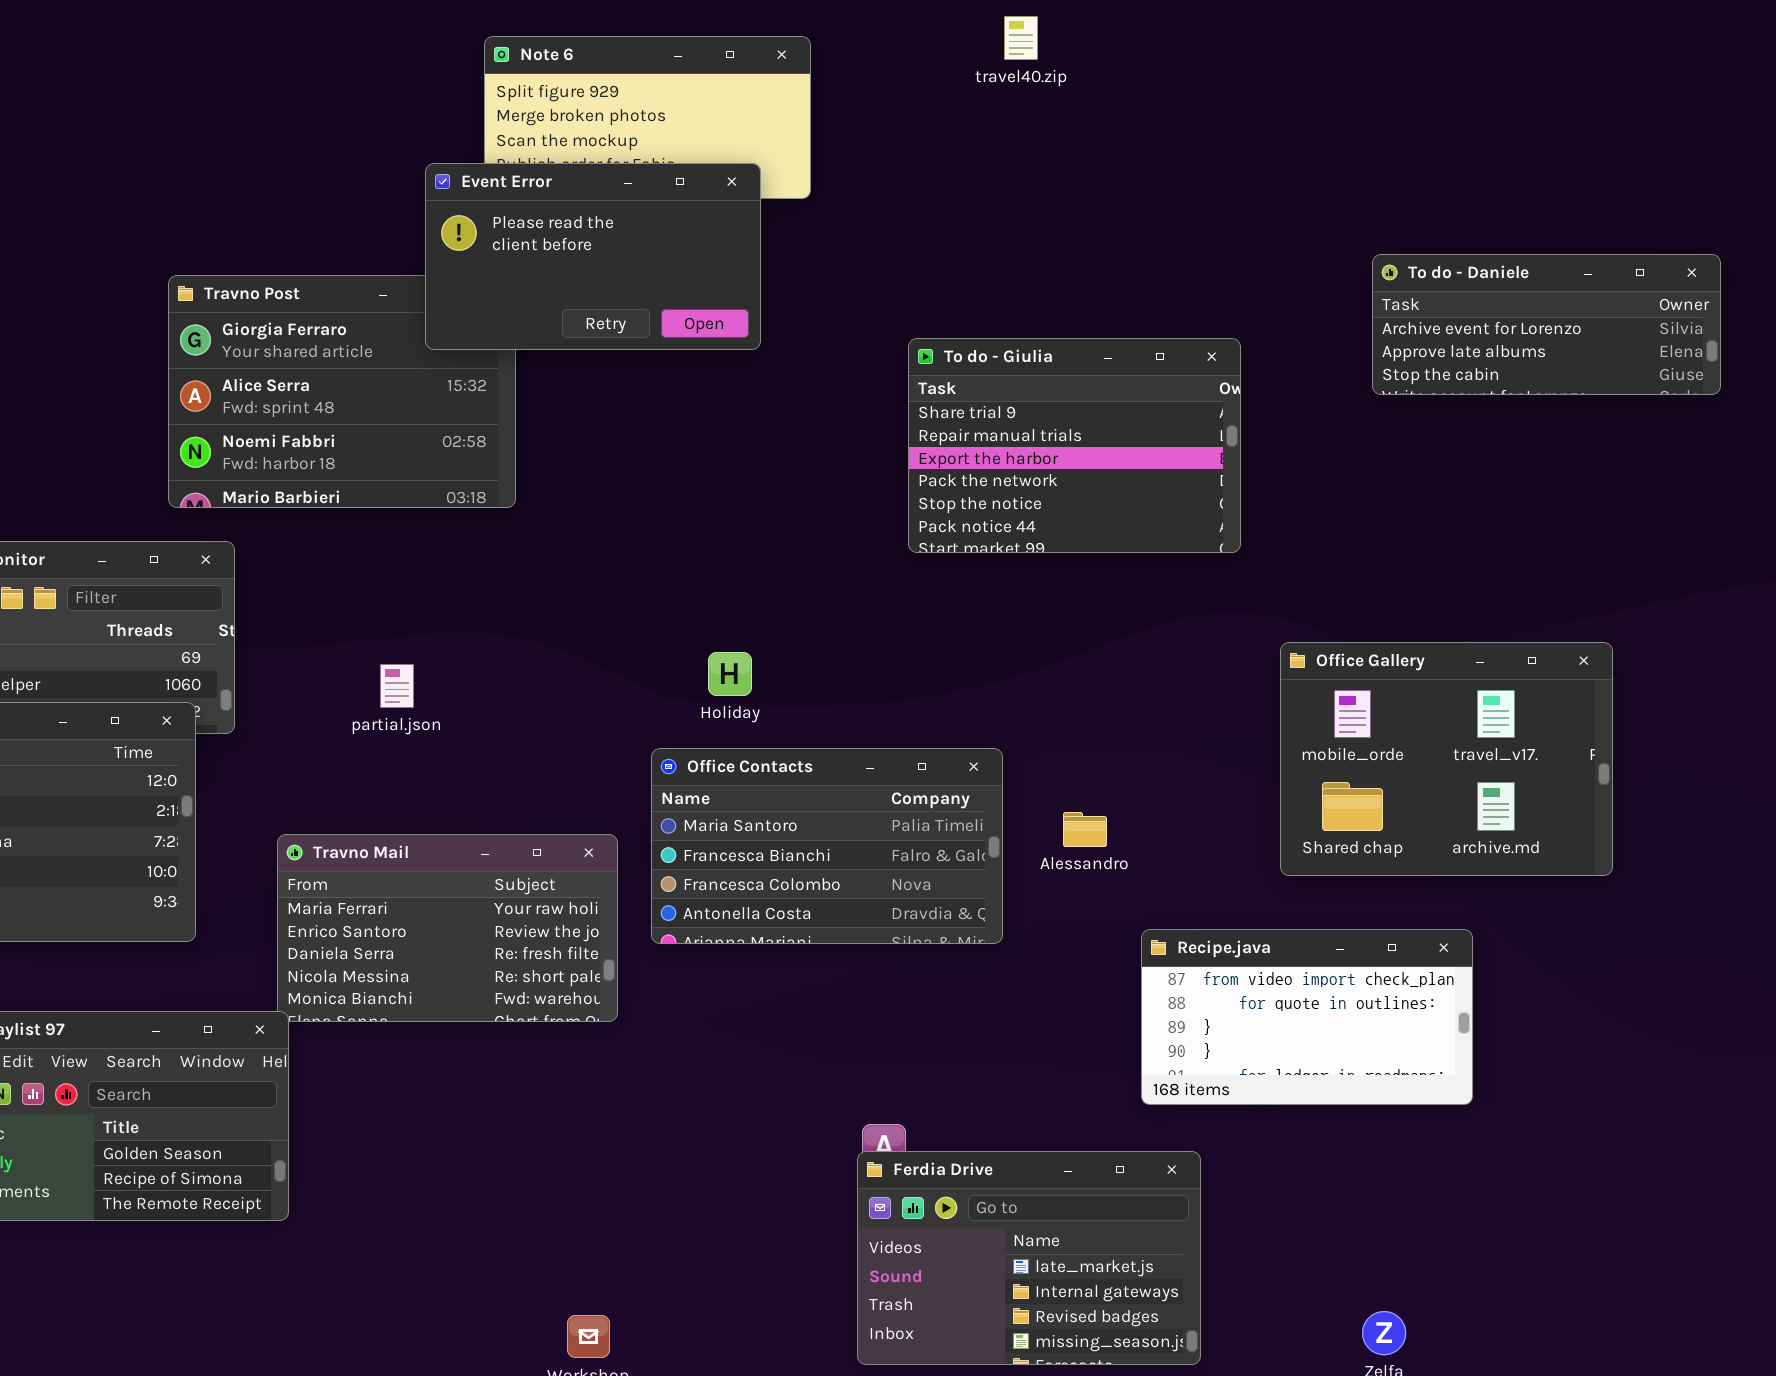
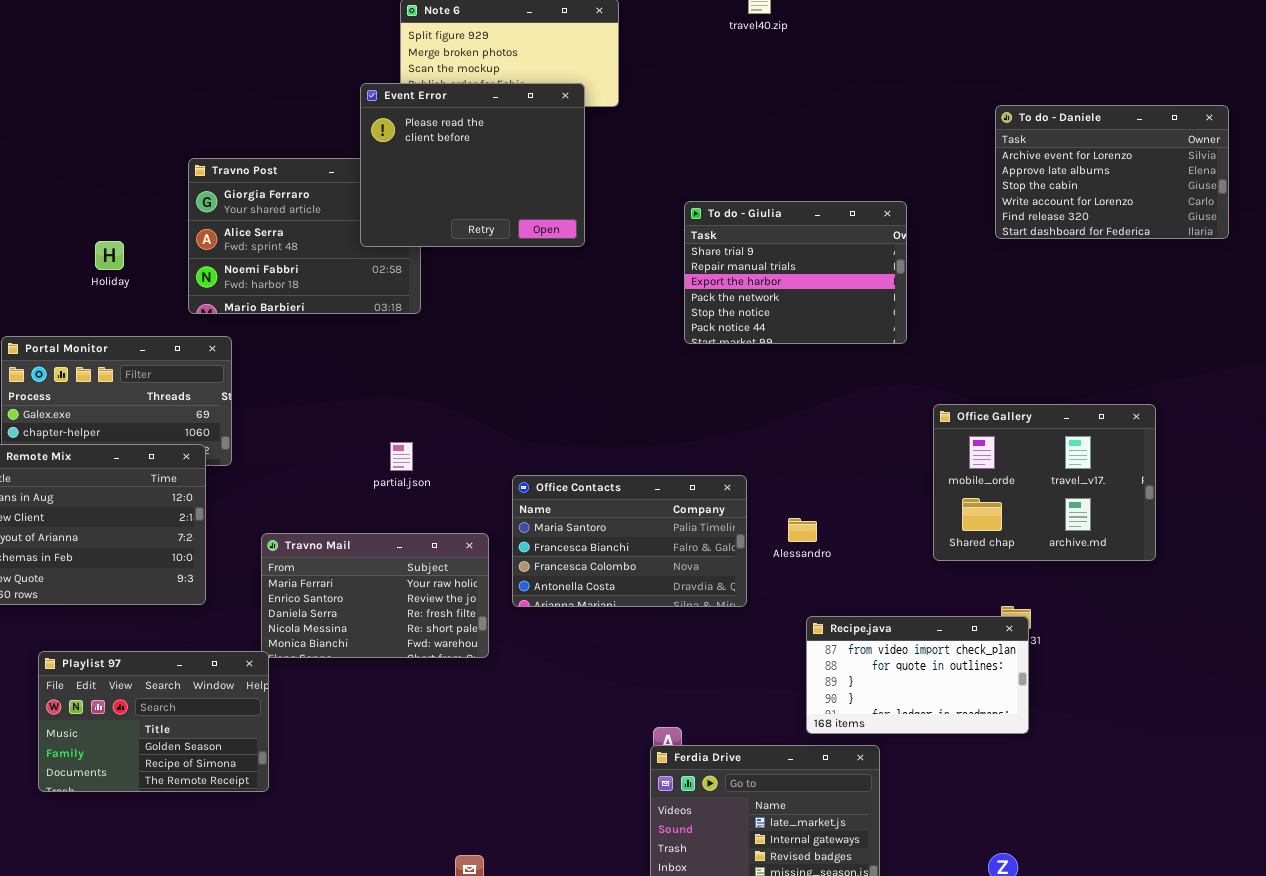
Event Error: [425,163,761,350] -> [360,83,585,247], resized
To do - Daniele: [1372,254,1721,395] -> [995,105,1229,239], resized
Holiday: [708,652,752,696] -> [95,241,124,270], moved
partial.json: [380,664,414,708] -> [390,442,413,471], moved
Recipe.java: [1141,929,1473,1105] -> [806,616,1029,734], moved

